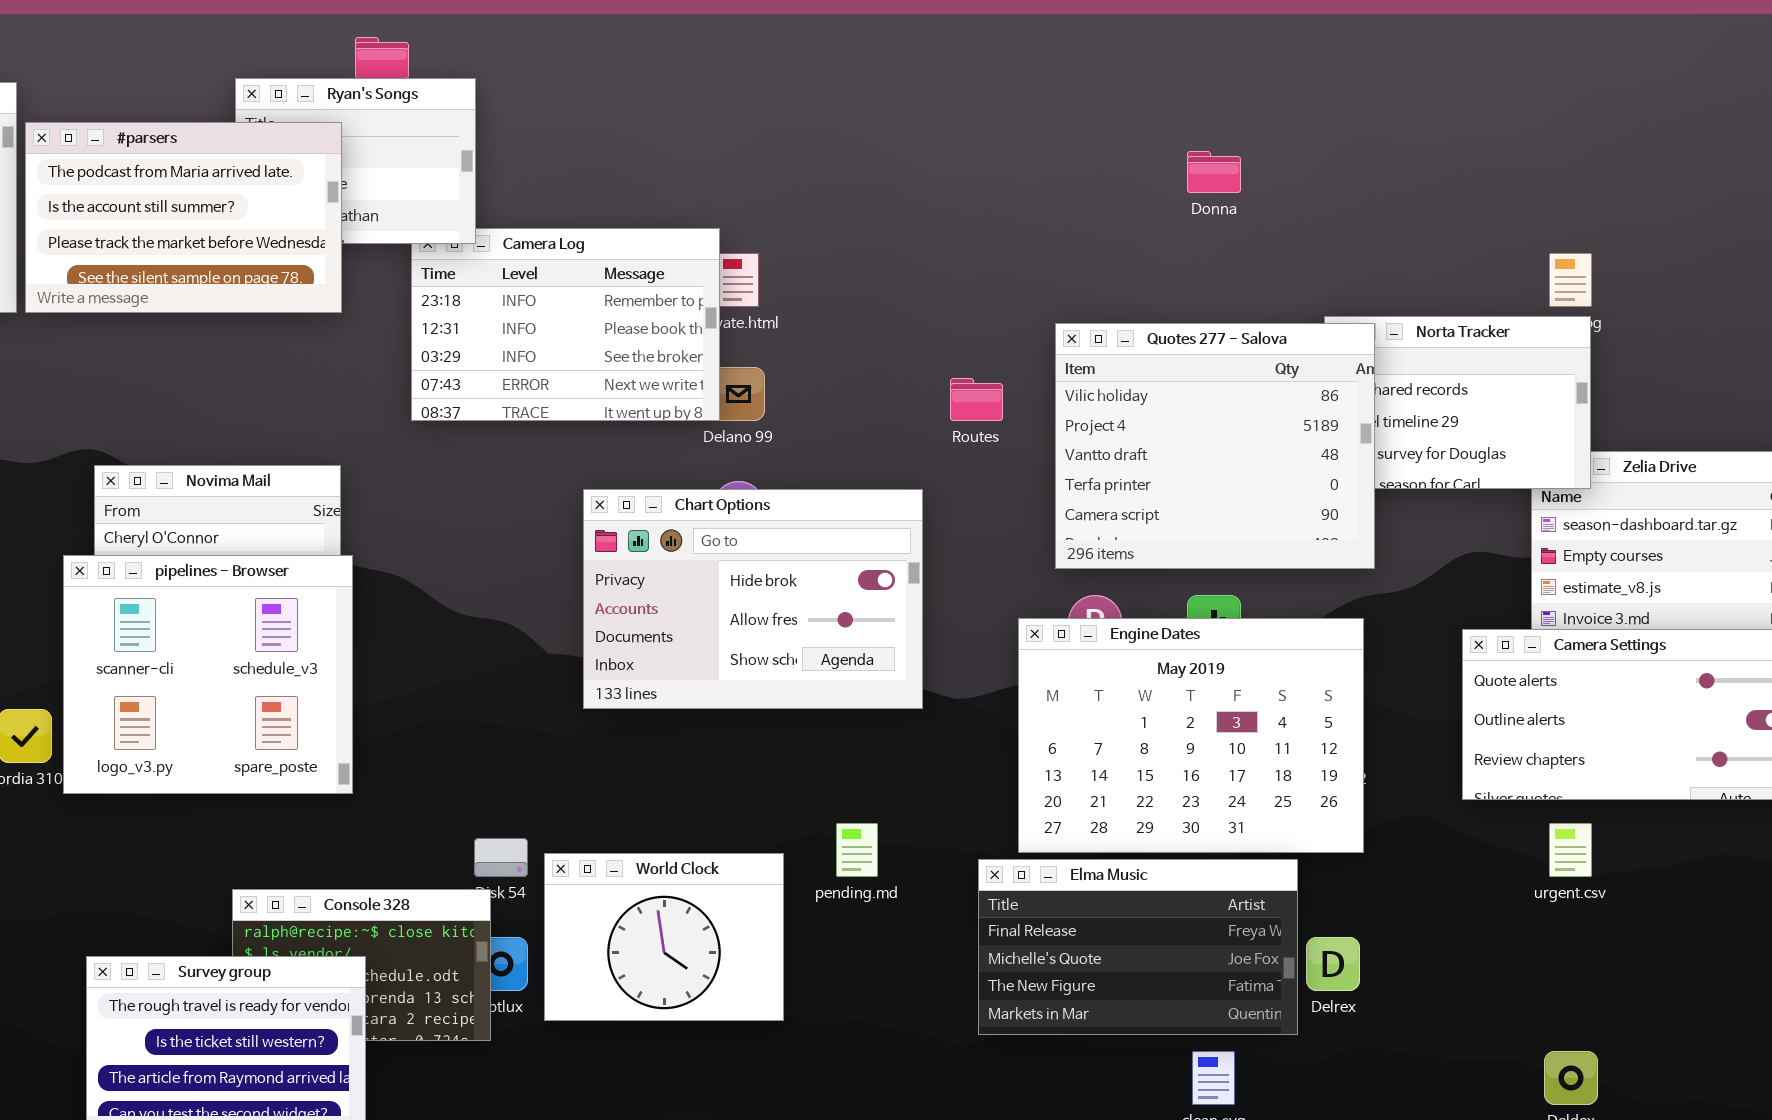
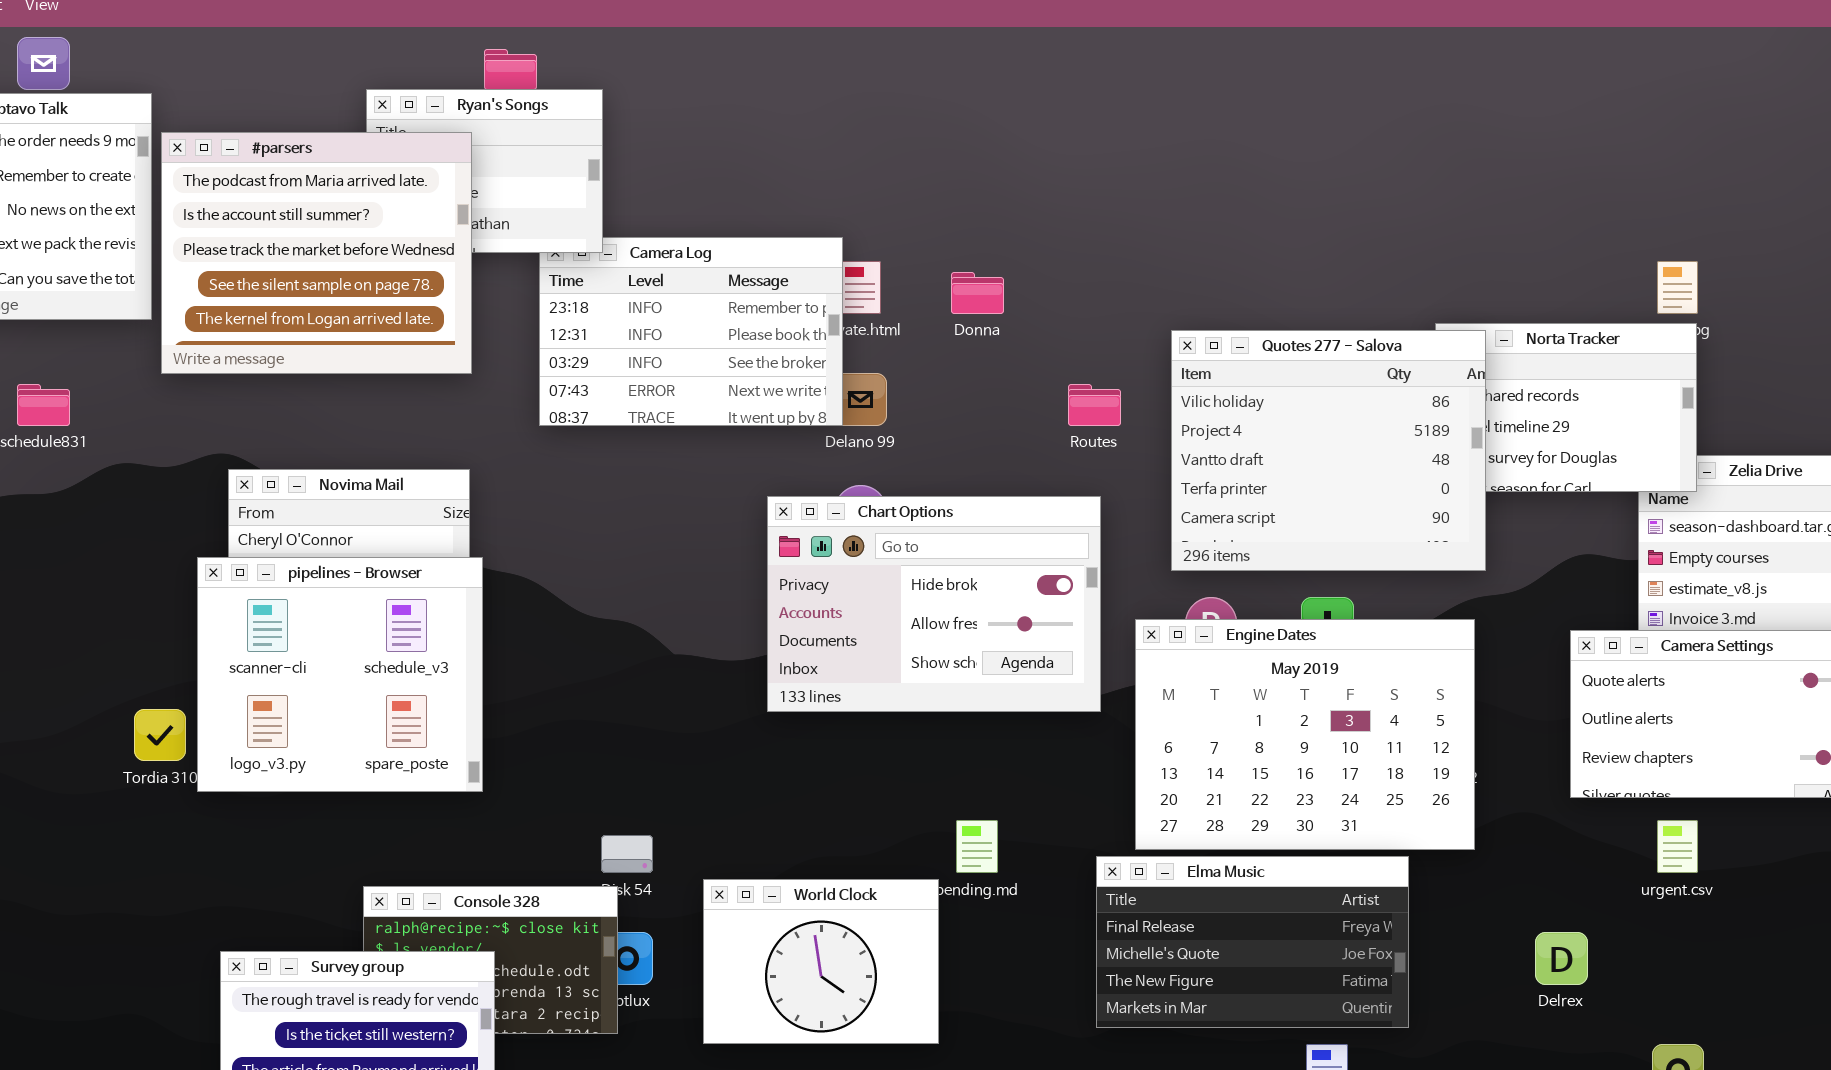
#parsers: [25,122,342,313] -> [161,132,472,374], resized
Donna: [1187,151,1241,193] -> [951,272,1004,314], moved
Chart Options: [583,489,923,709] -> [767,496,1101,712], moved
World Clock: [544,853,784,1021] -> [703,879,939,1044], moved
Delrex: [1306,937,1360,991] -> [1535,932,1588,985], moved

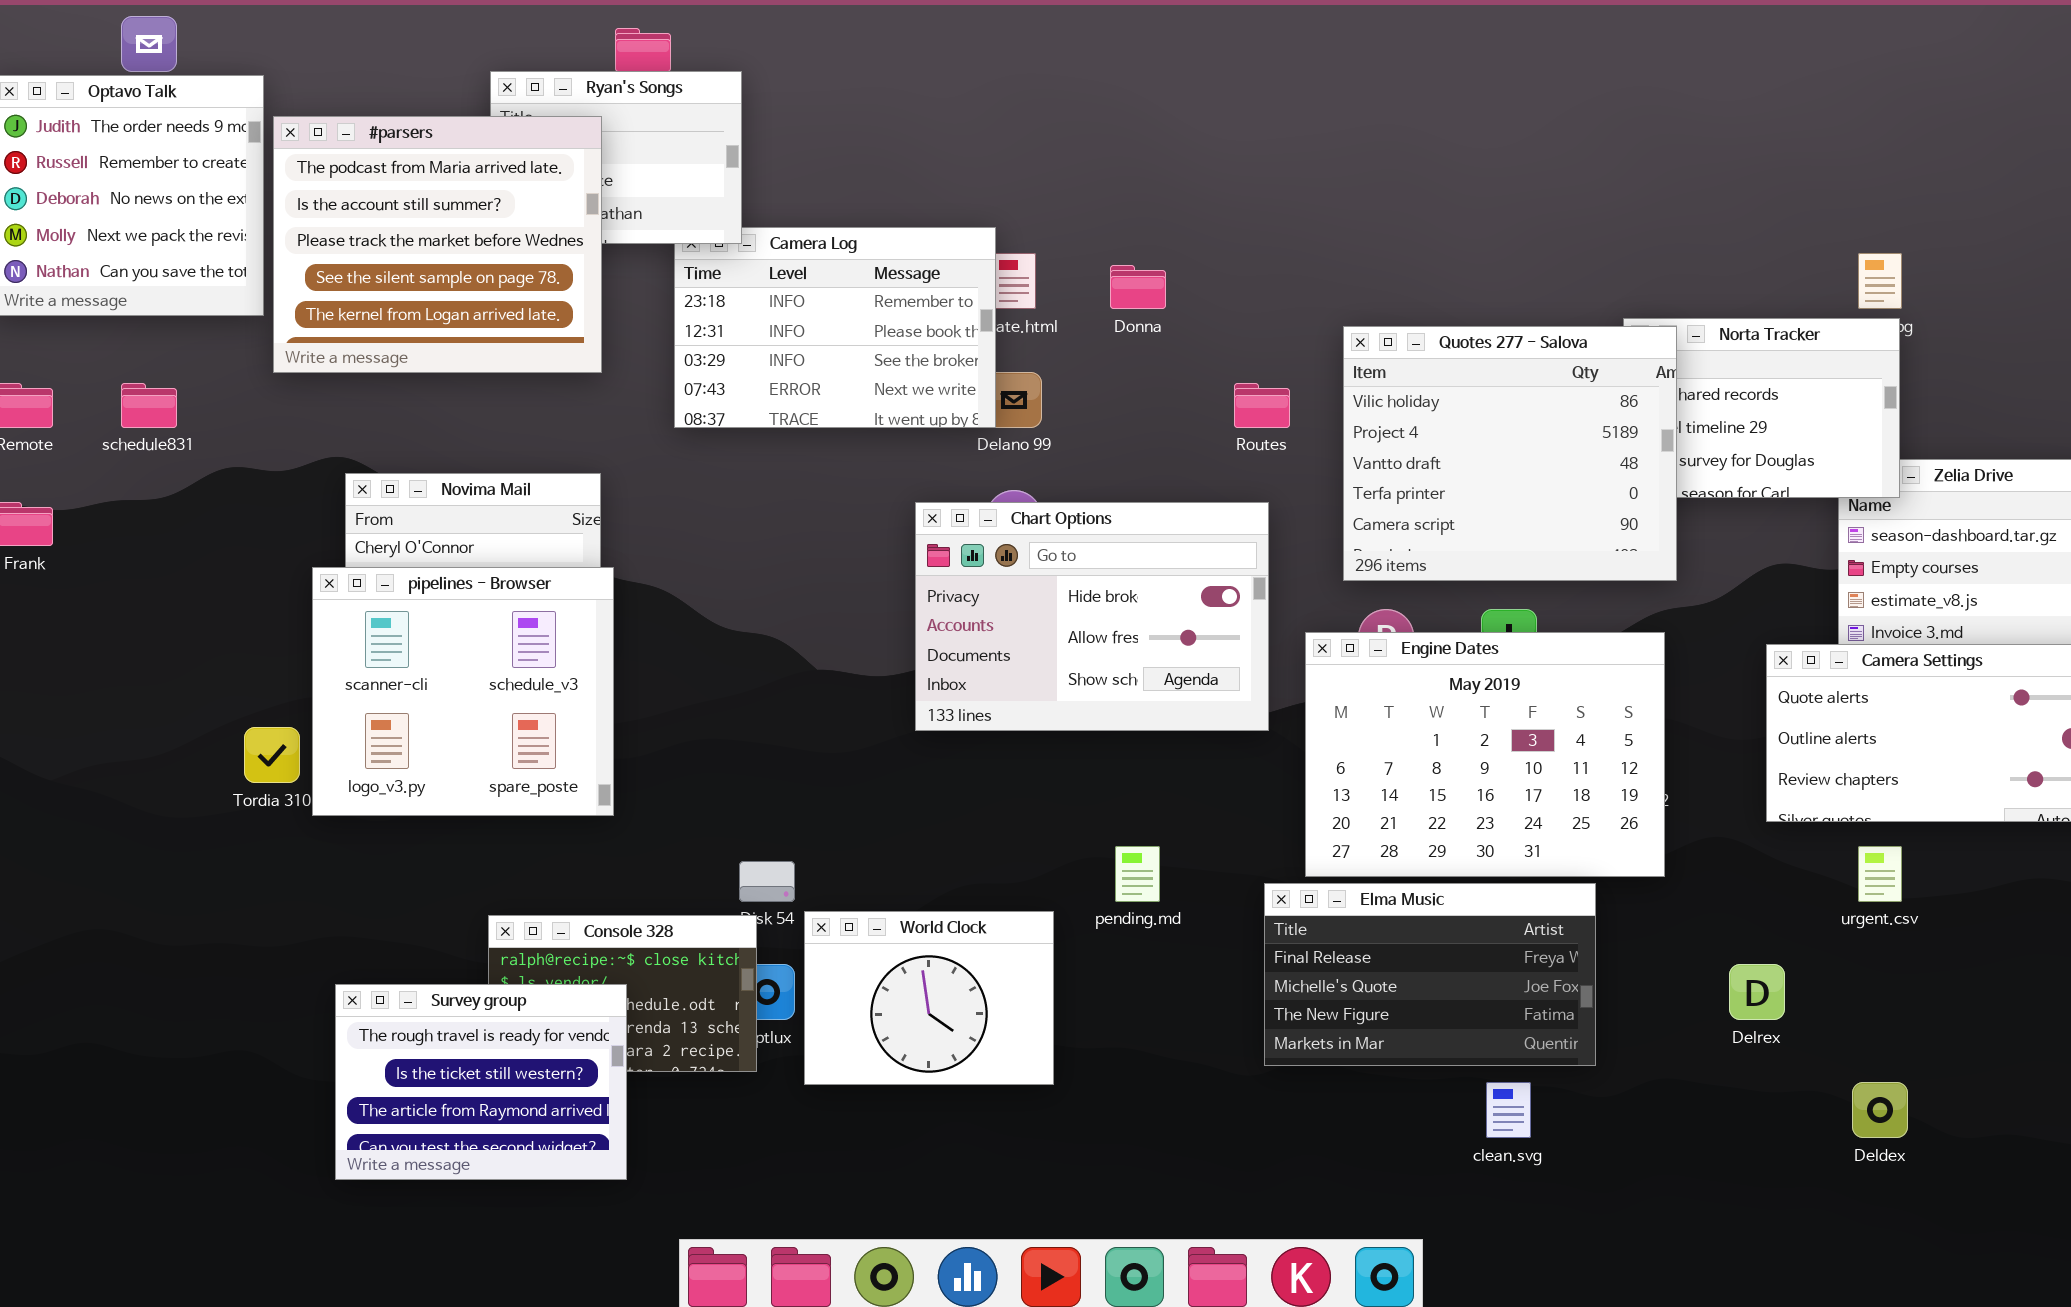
World Clock: [703,879,939,1044] -> [804,911,1054,1085], moved

